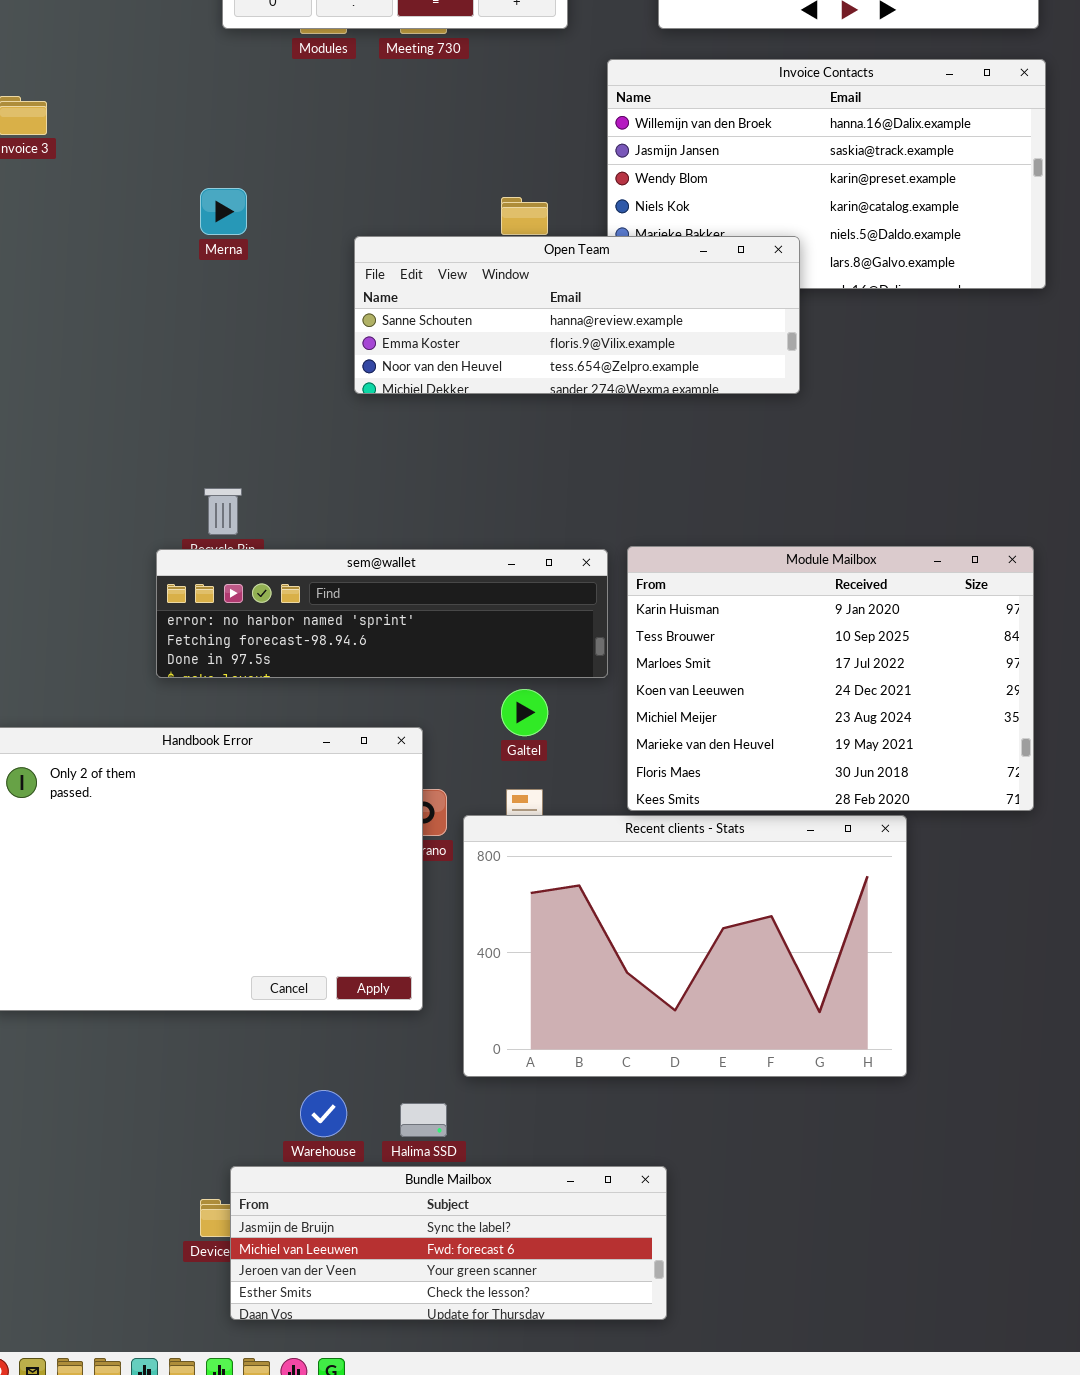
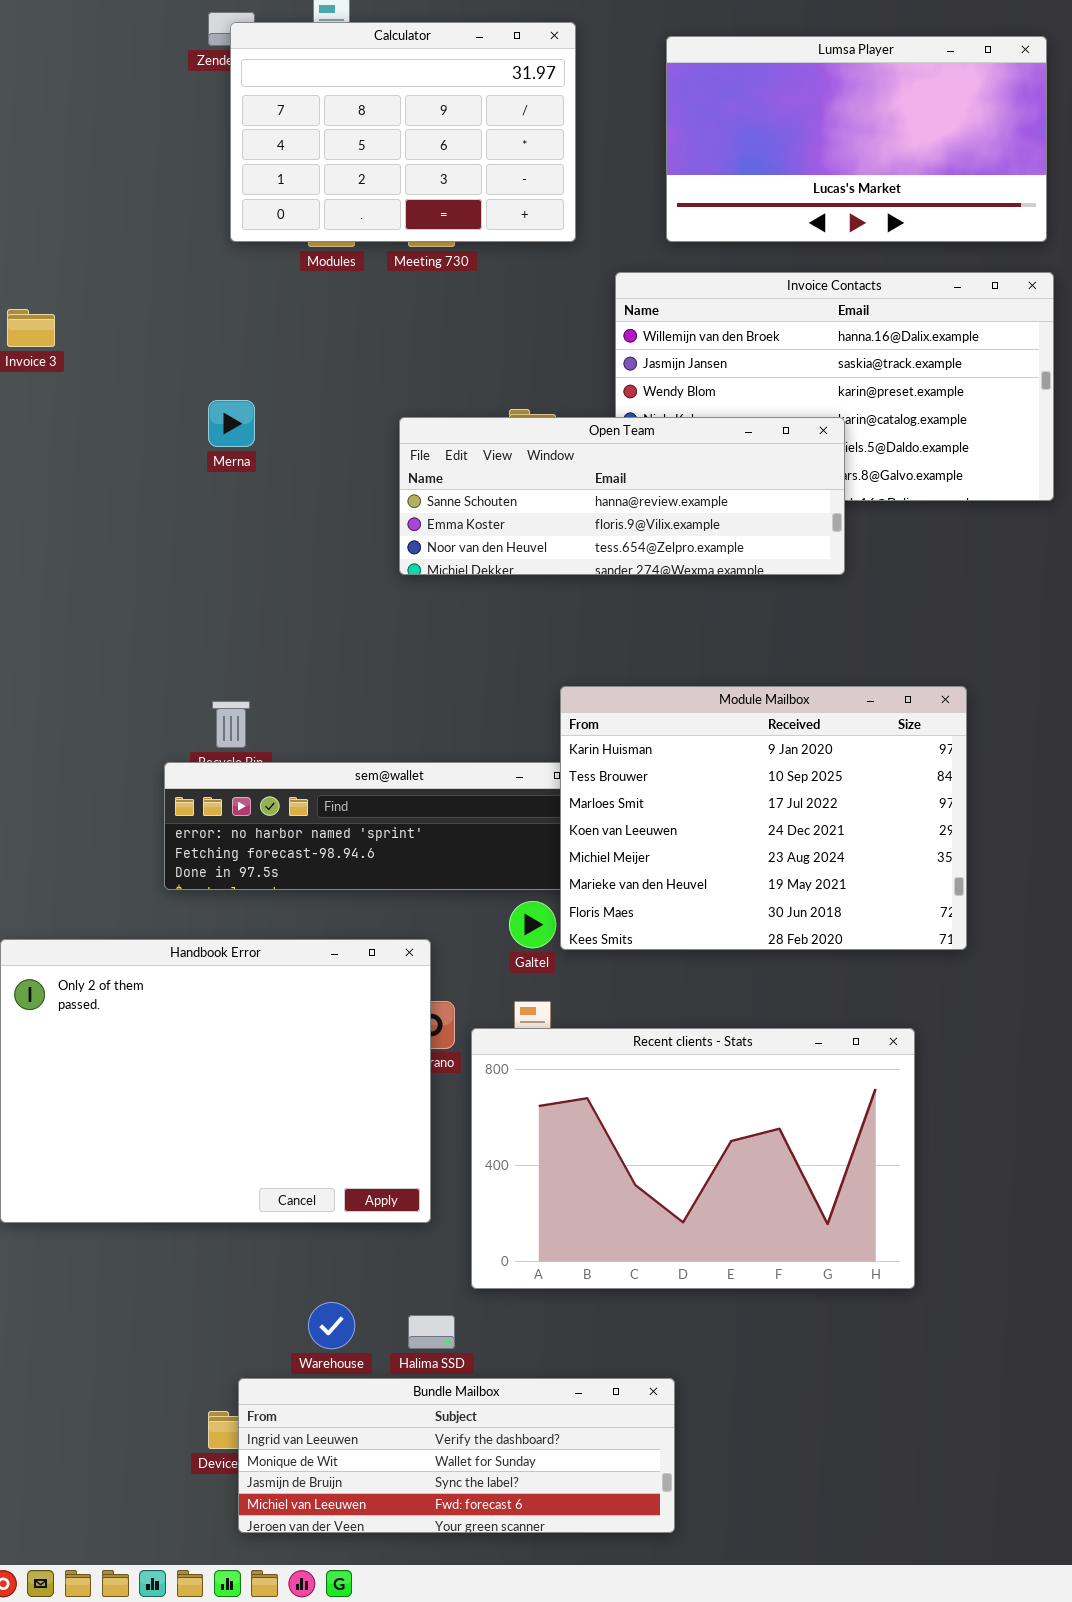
Open Team: [354,236,800,394] -> [399,417,845,575], moved
Module Mailbox: [627,546,1034,811] -> [560,686,967,950], moved
Bundle Mailbox: [230,1166,667,1320] -> [238,1378,675,1533], scrolled up 2 rows

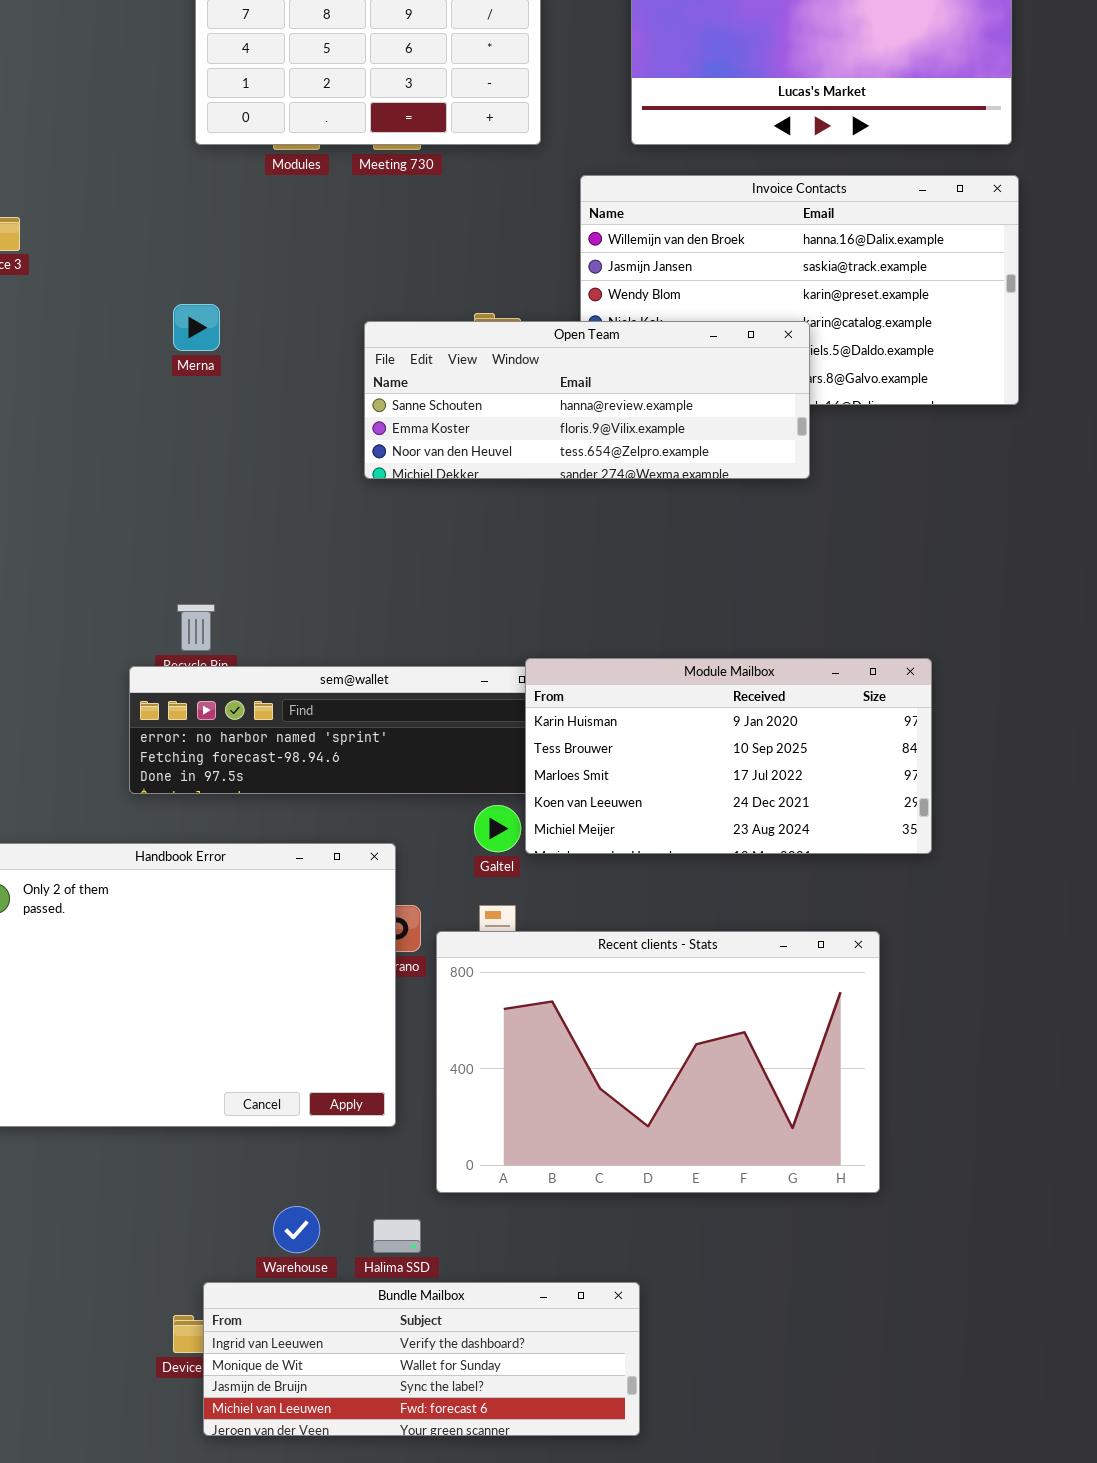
Module Mailbox: [560,686,967,950] -> [525,658,932,854], resized

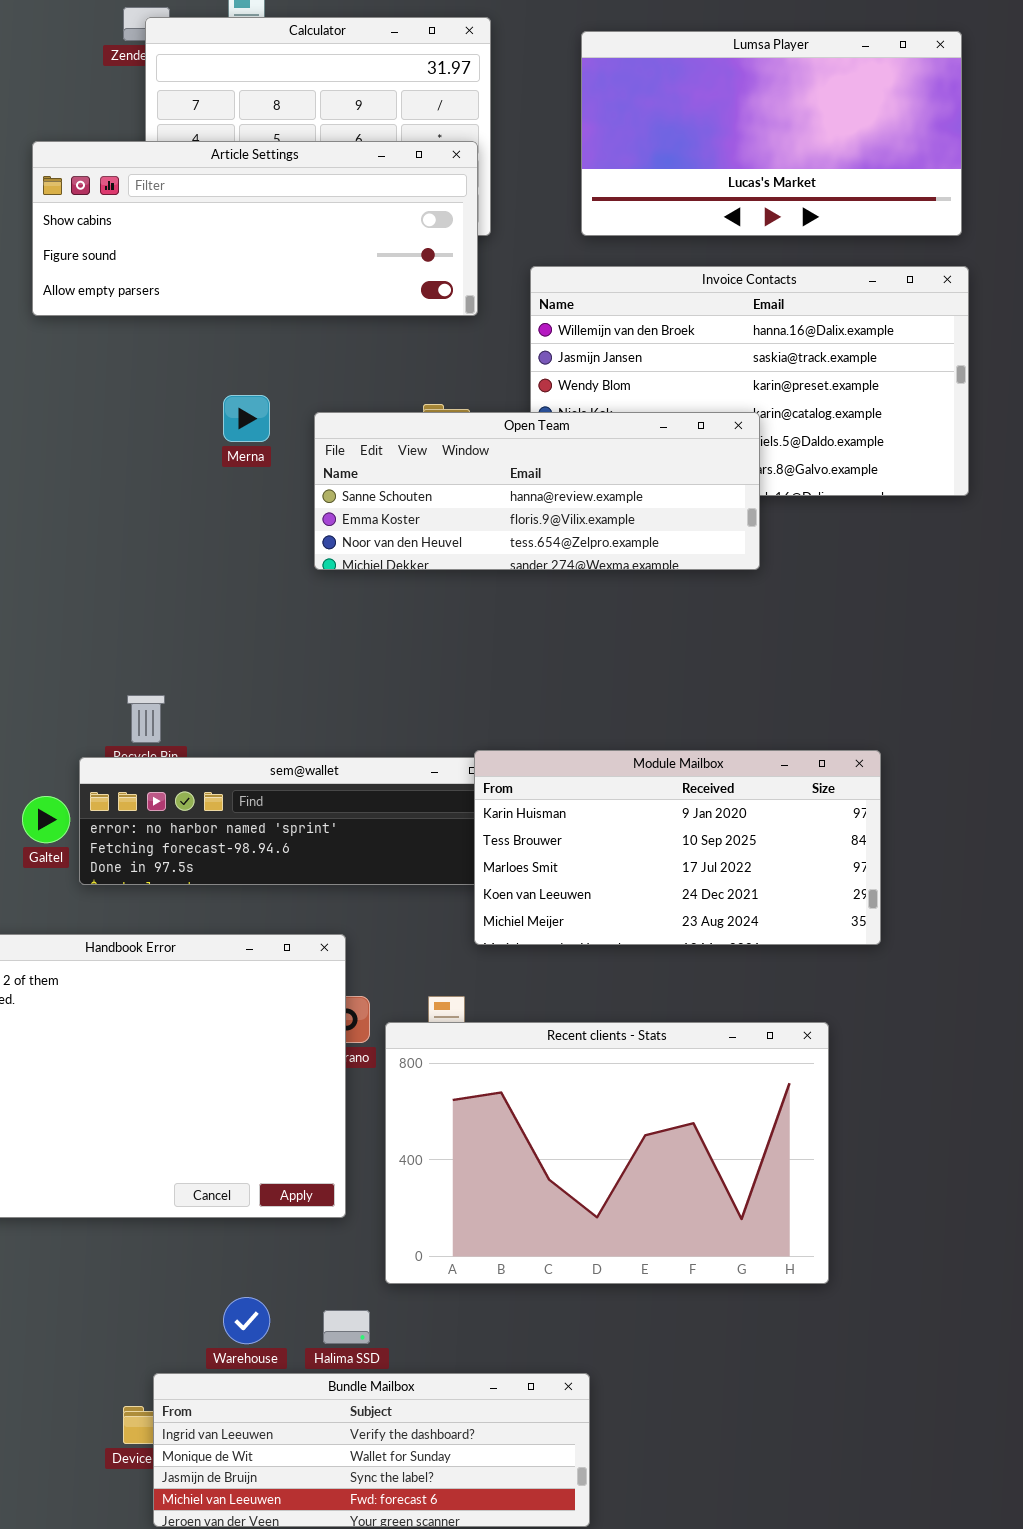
Article Settings: none -> [32,141,478,316], opened
Merna: [173,304,220,351] -> [223,395,270,442], moved
Galtel: [474,805,521,852] -> [22,796,70,843], moved

